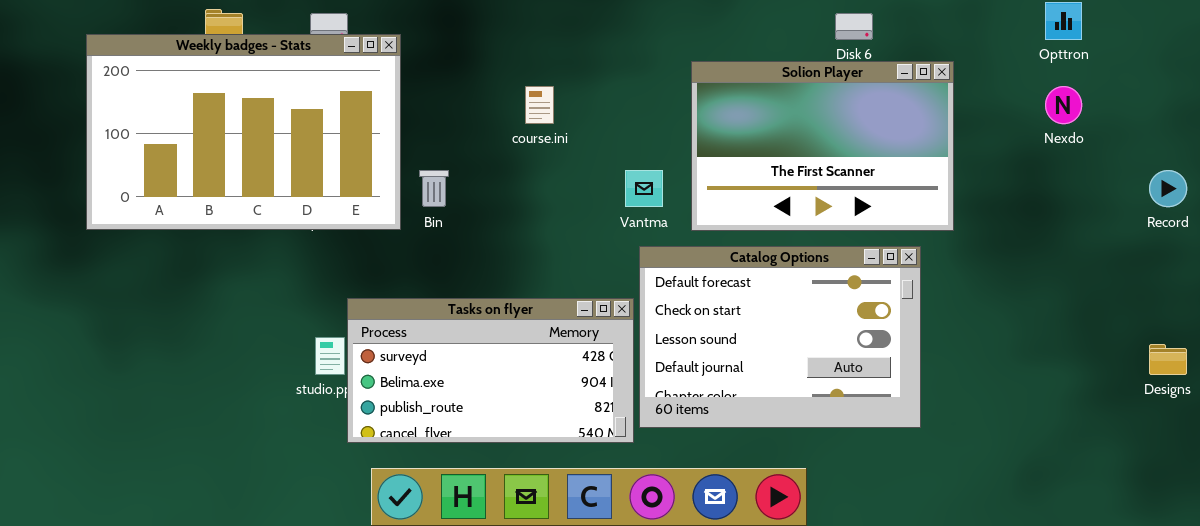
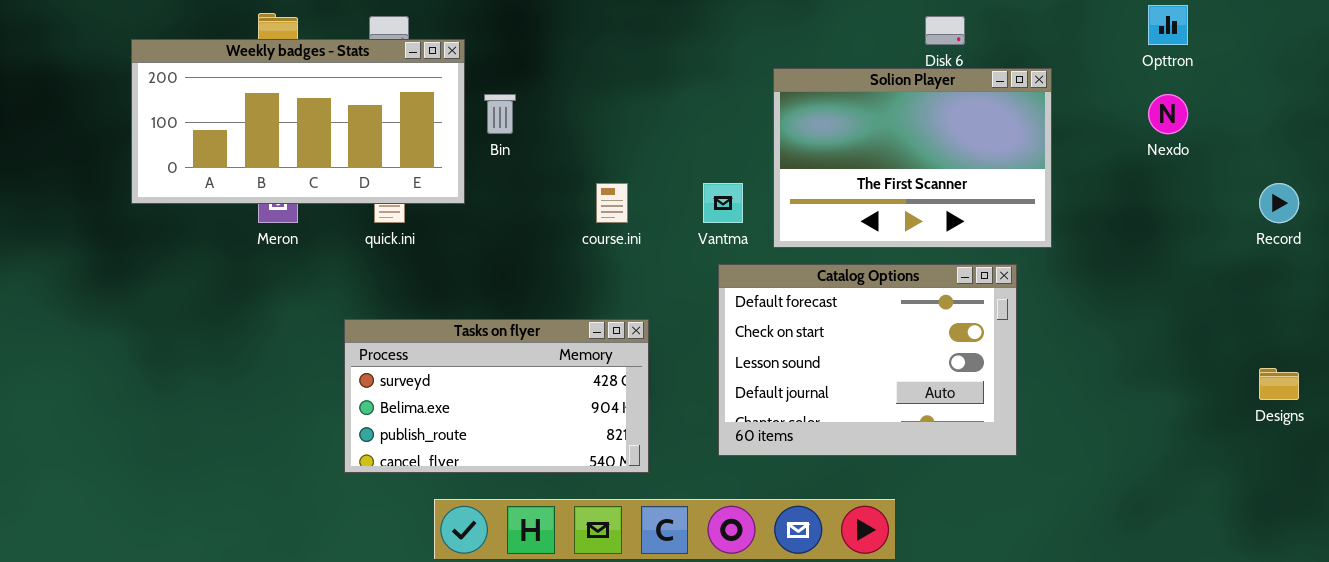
Weekly badges - Stats: [86,34,401,230] -> [131,39,465,204], resized
course.ini: [525,86,554,124] -> [596,183,628,223], moved
Bin: [419,170,449,207] -> [484,94,516,134], moved
Tasks on flyer: [347,298,634,443] -> [344,319,649,473], moved

